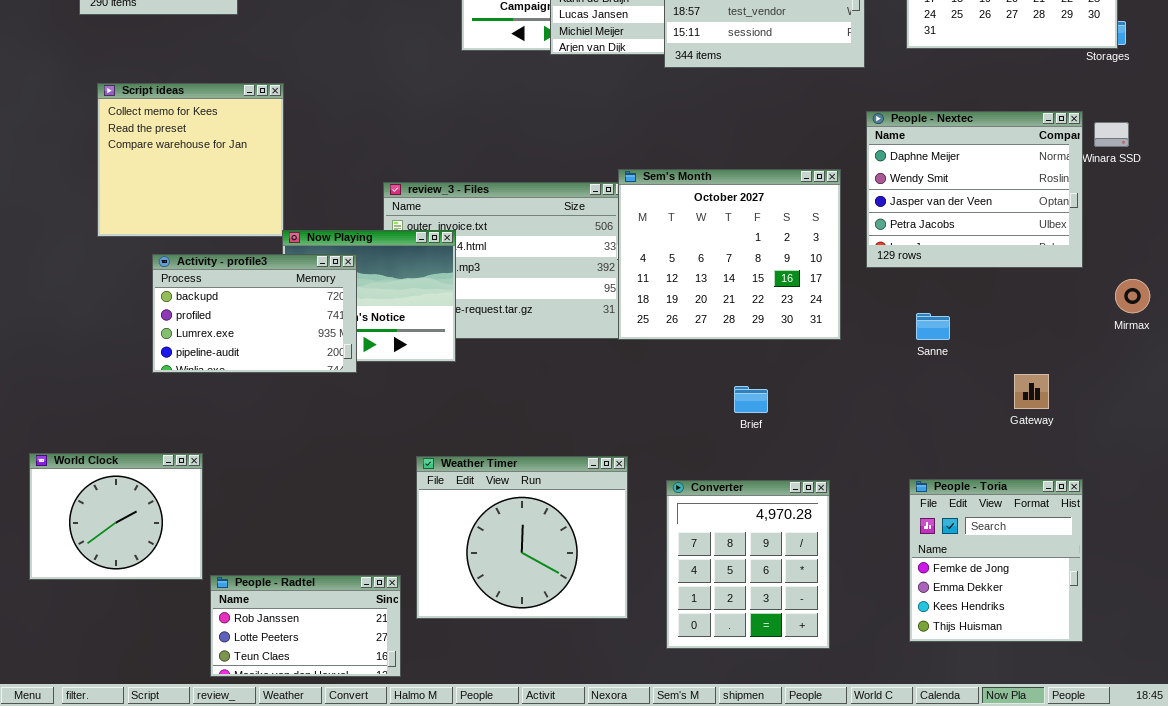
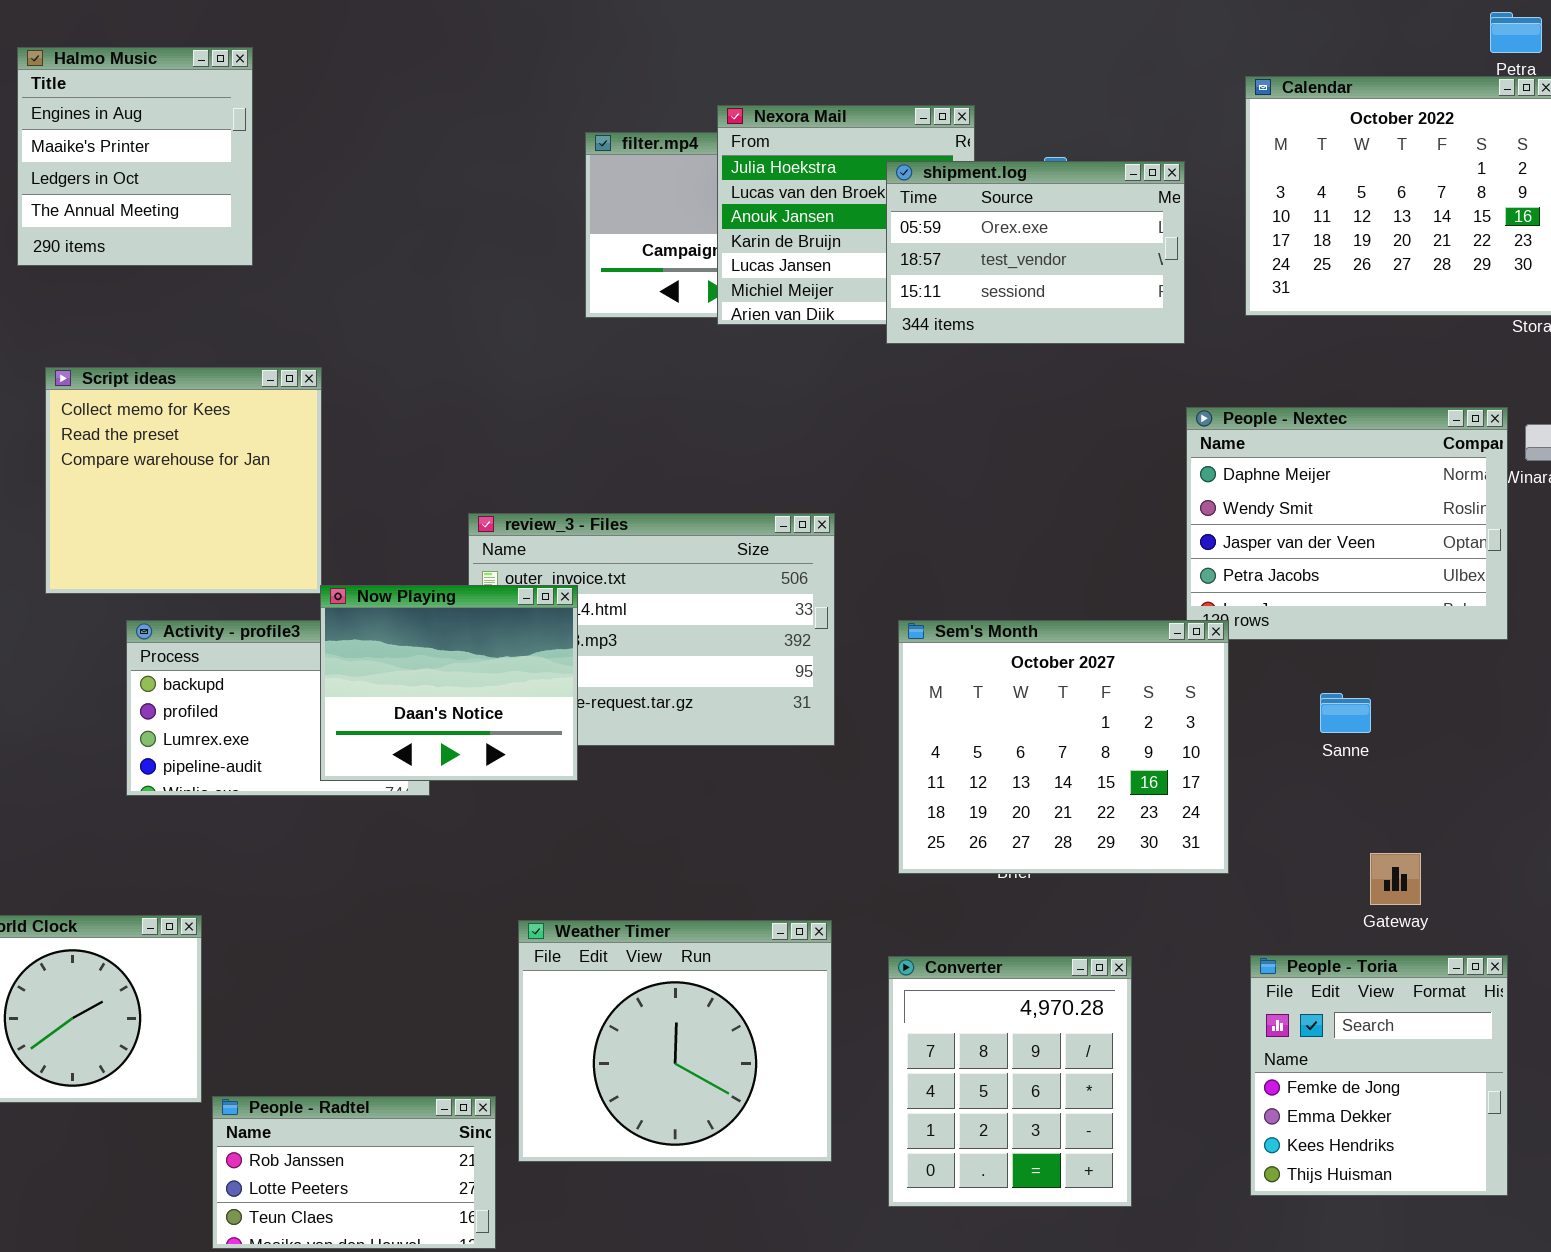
Sem's Month: [618,169,841,340] -> [898,620,1229,874], moved
Now Playing: [282,230,456,362] -> [320,585,578,781], raised
Sanne: [916,313,950,340] -> [1320,693,1371,733], moved
Gateway: [1014,374,1049,409] -> [1370,853,1421,905], moved

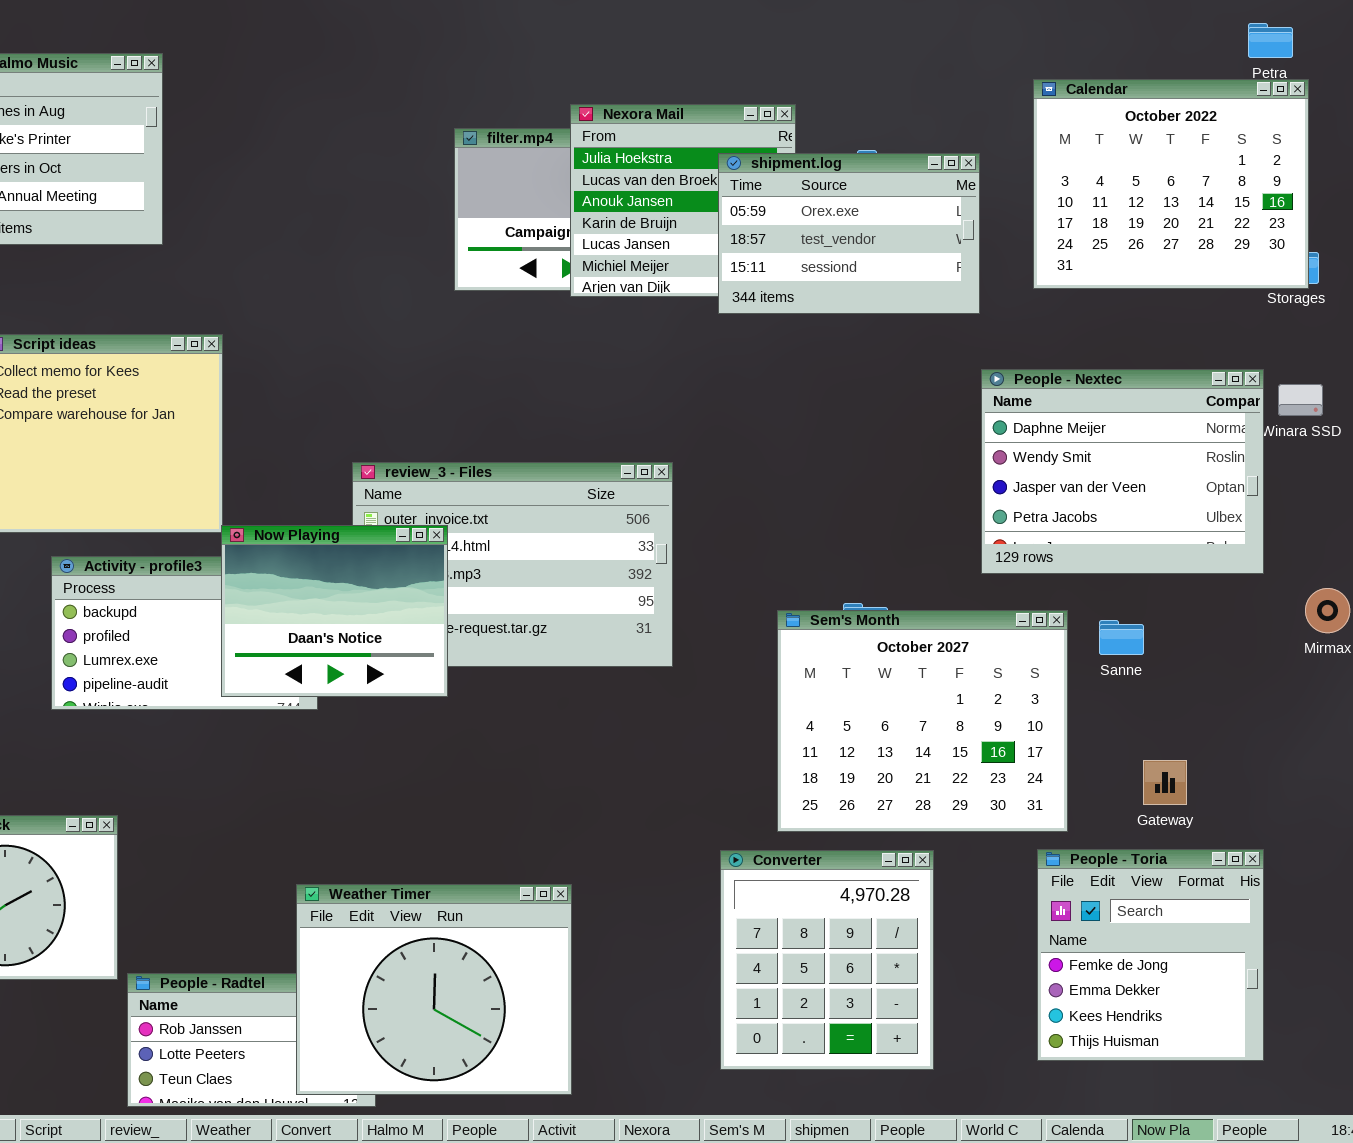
Sem's Month: [898,620,1229,874] -> [777,610,1068,832], moved
Weather Timer: [518,920,832,1162] -> [296,884,572,1095], moved

